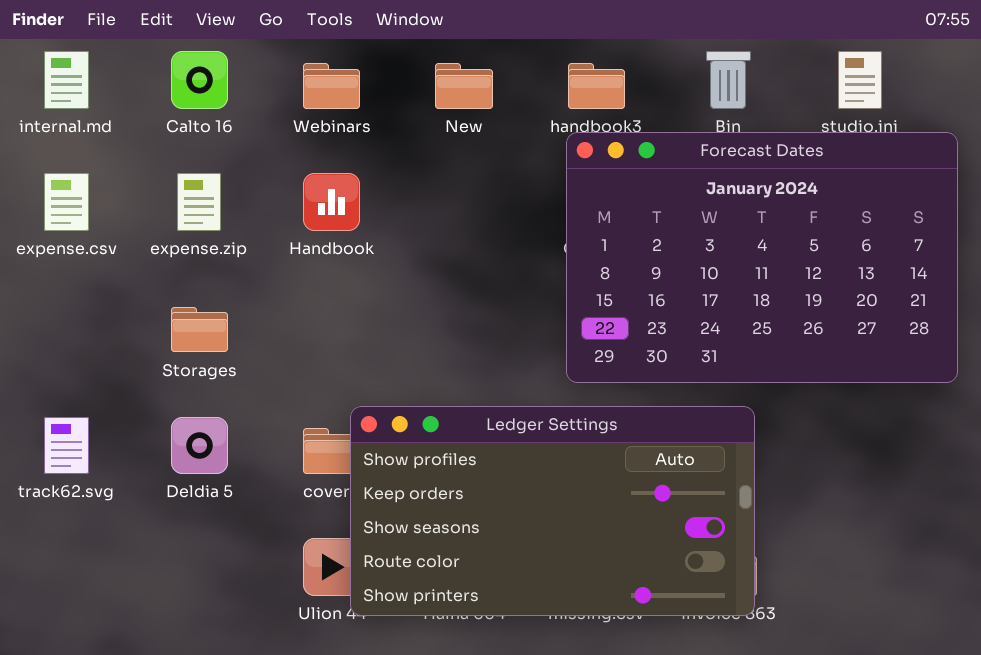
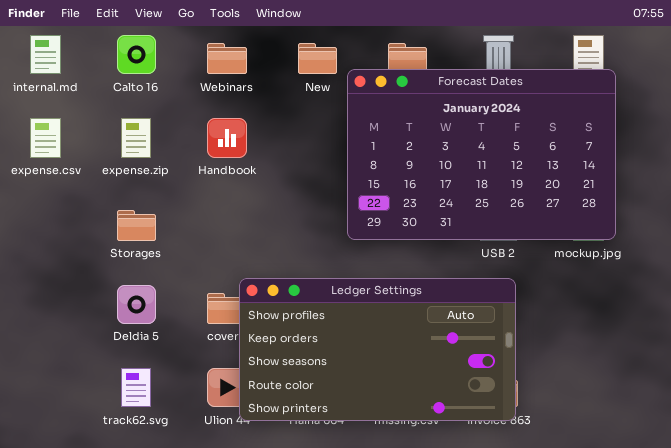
Forecast Dates: [566,132,958,383] -> [347,69,616,240], moved
track62.svg: [44,417,89,474] -> [121,368,151,407], moved

